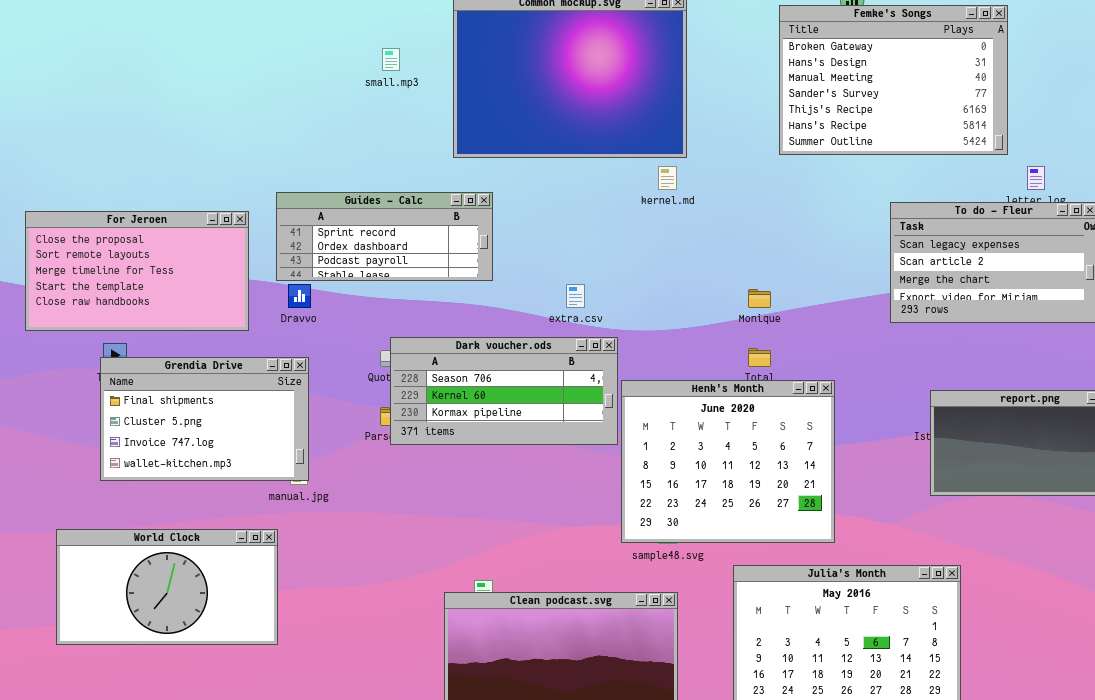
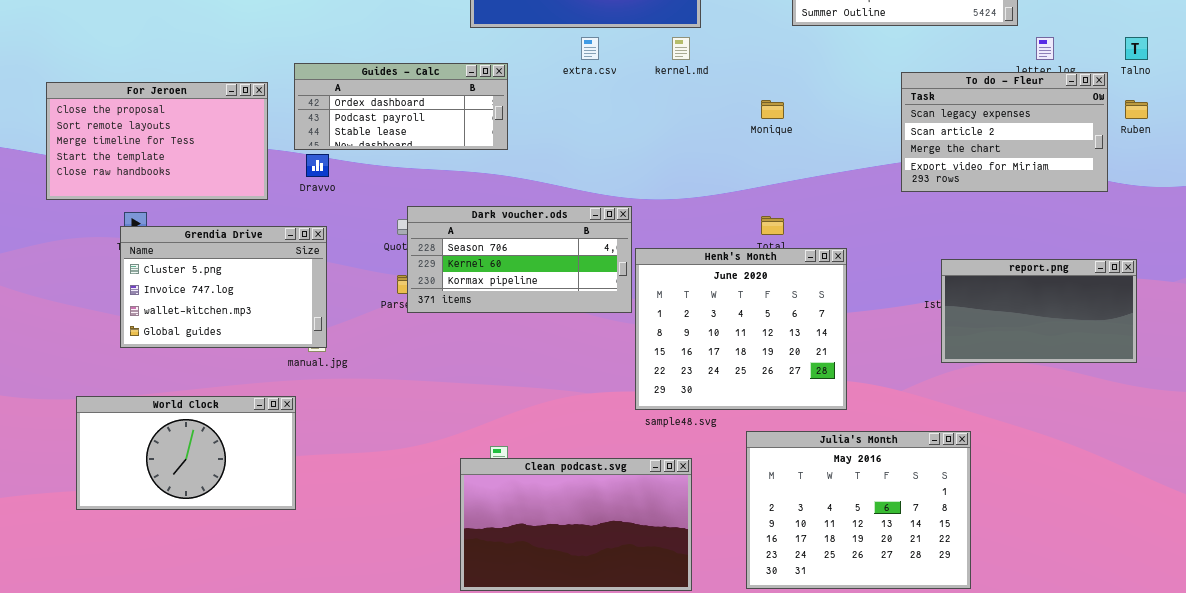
Guides - Calc: [276,192,493,281] -> [294,63,508,150], scrolled down 1 row
extra.csv: [566,284,585,308] -> [581,37,599,60], moved
Monique: [748,289,771,308] -> [761,100,784,119], moved
Grendia Drive: [100,357,309,481] -> [120,226,327,348], scrolled down 1 row

